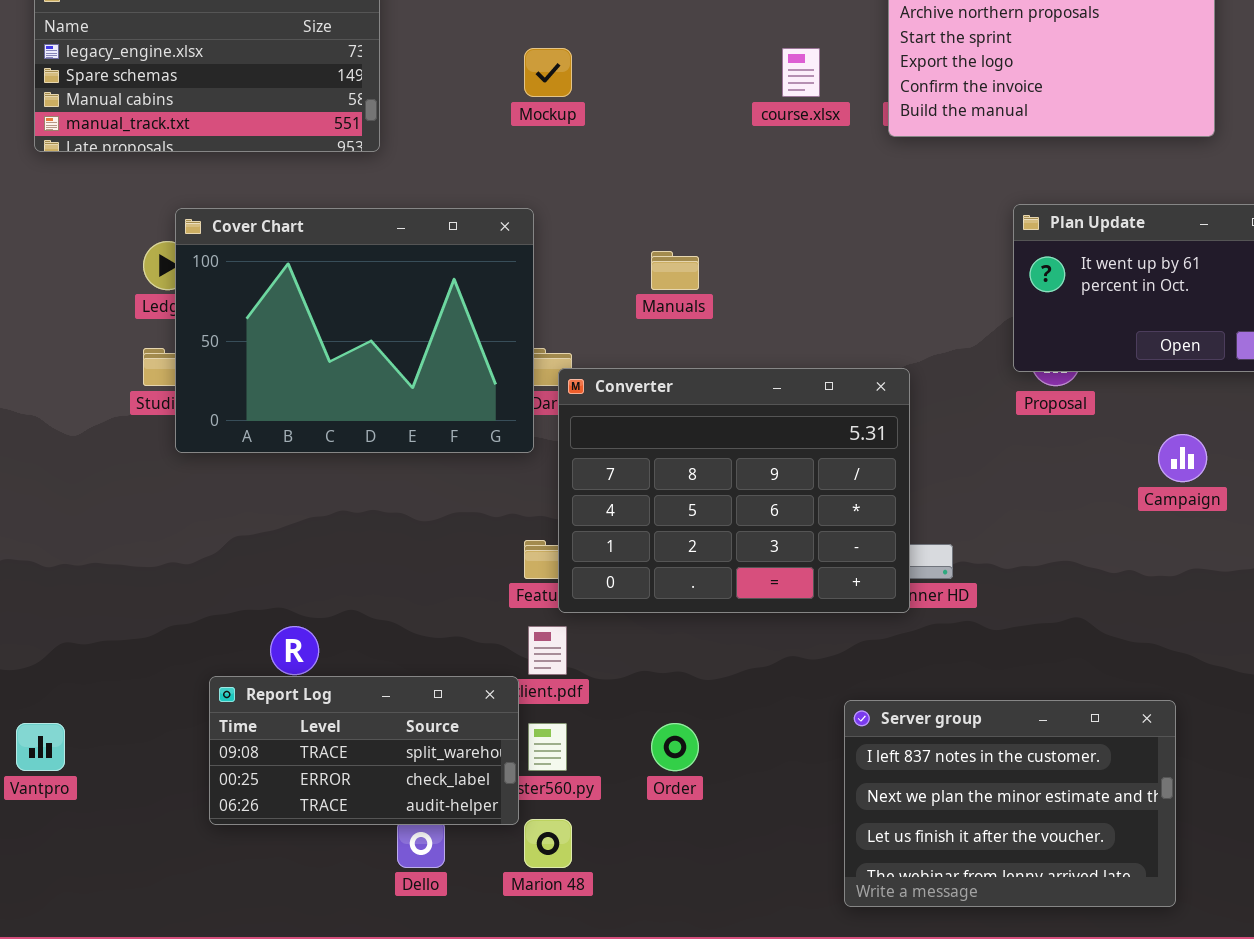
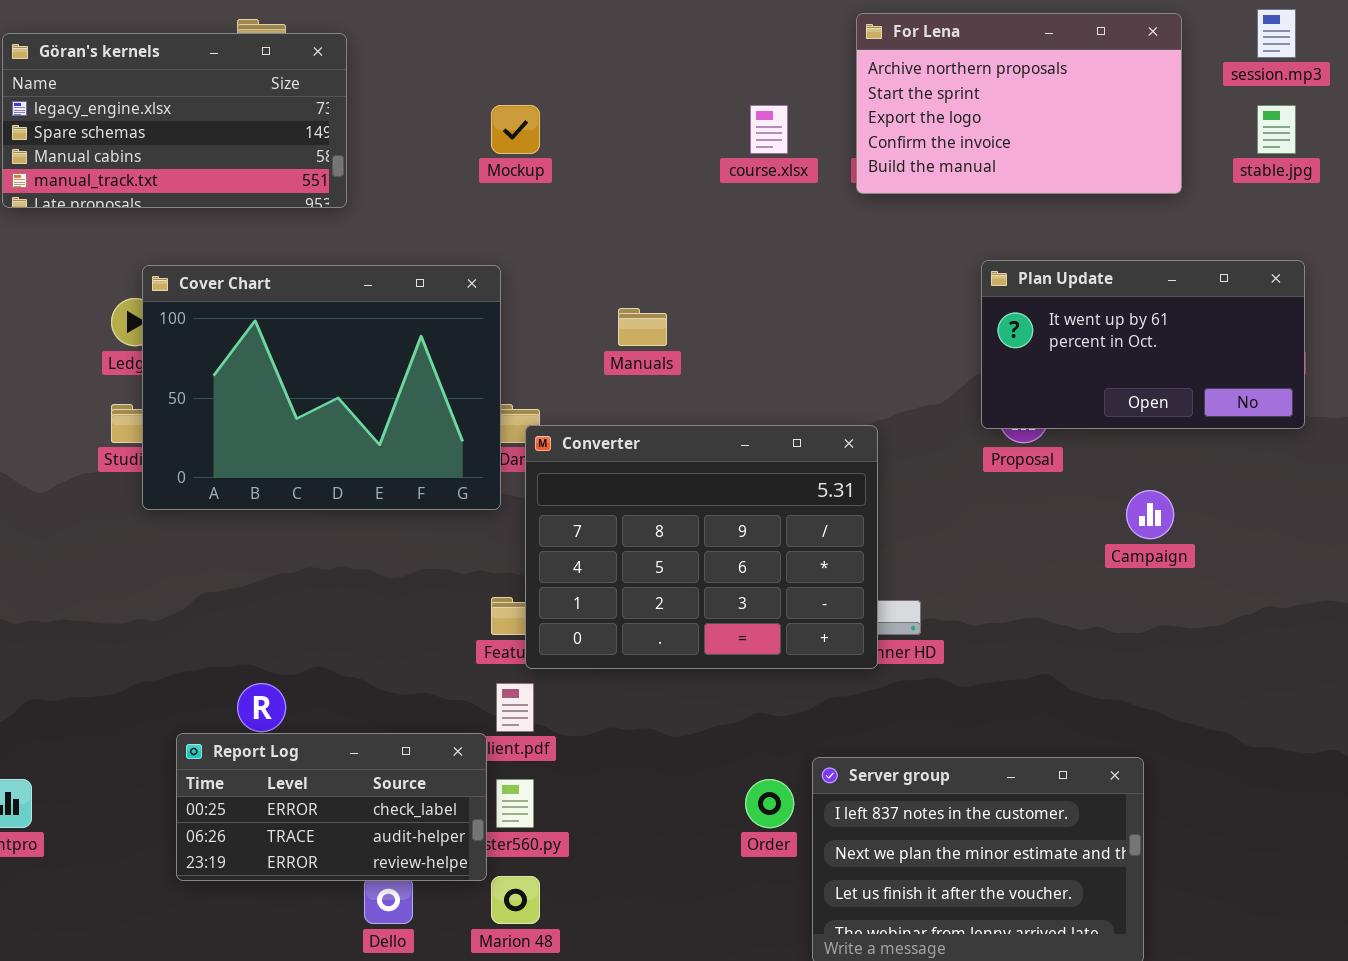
Report Log: [209,676,519,825] -> [176,733,487,881], scrolled down 1 row
Order: [651,723,699,771] -> [745,779,794,828], moved

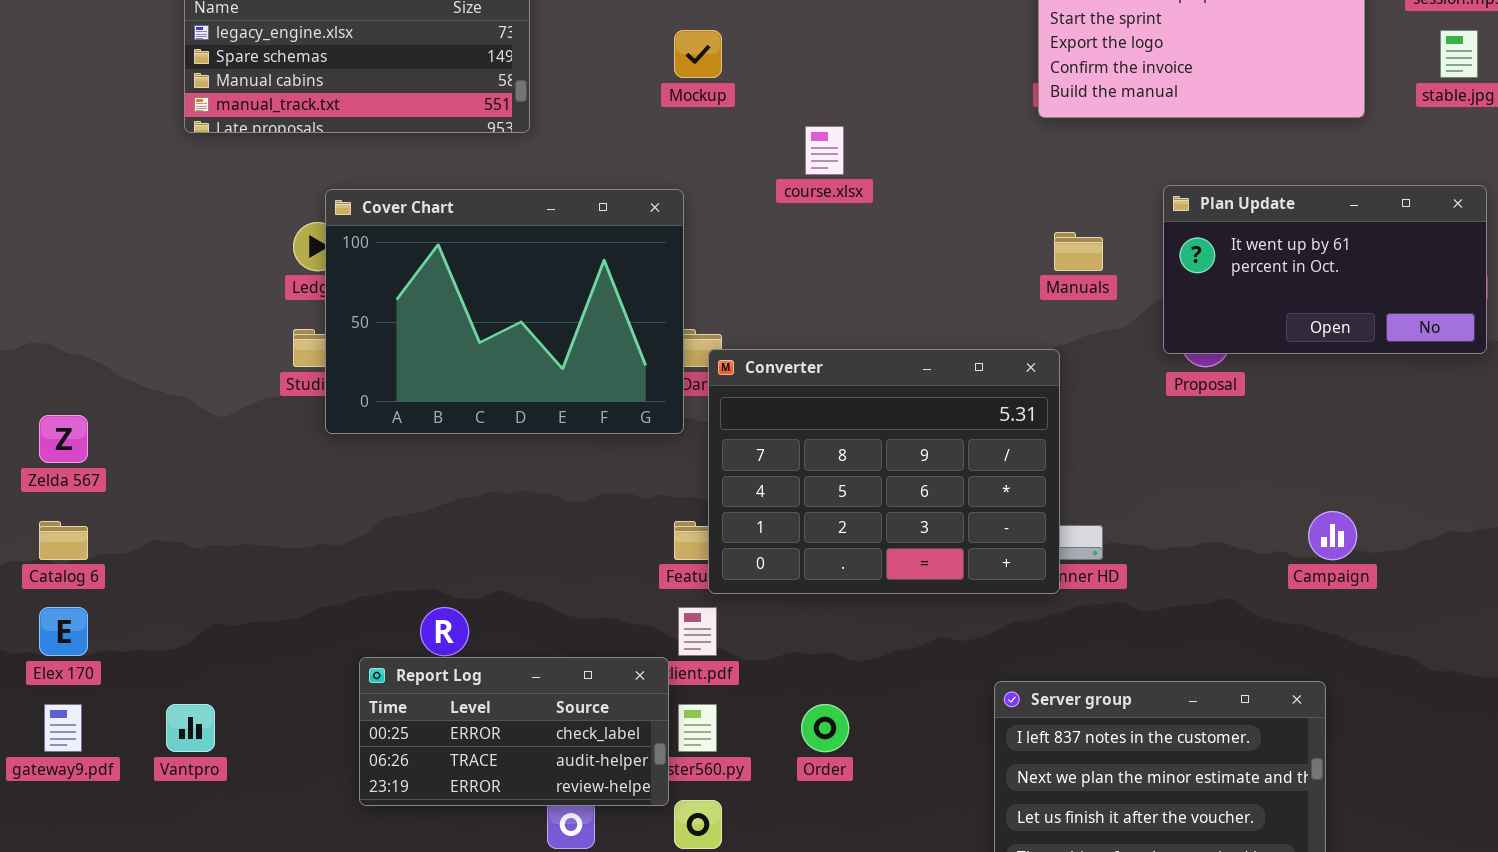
course.xlsx: [750,105,788,154] -> [805,126,844,175], moved
Manuals: [618,308,667,346] -> [1054,232,1103,271], moved
Campaign: [1126,490,1174,539] -> [1308,511,1357,560], moved
Order: [745,779,794,828] -> [801,704,849,752], moved

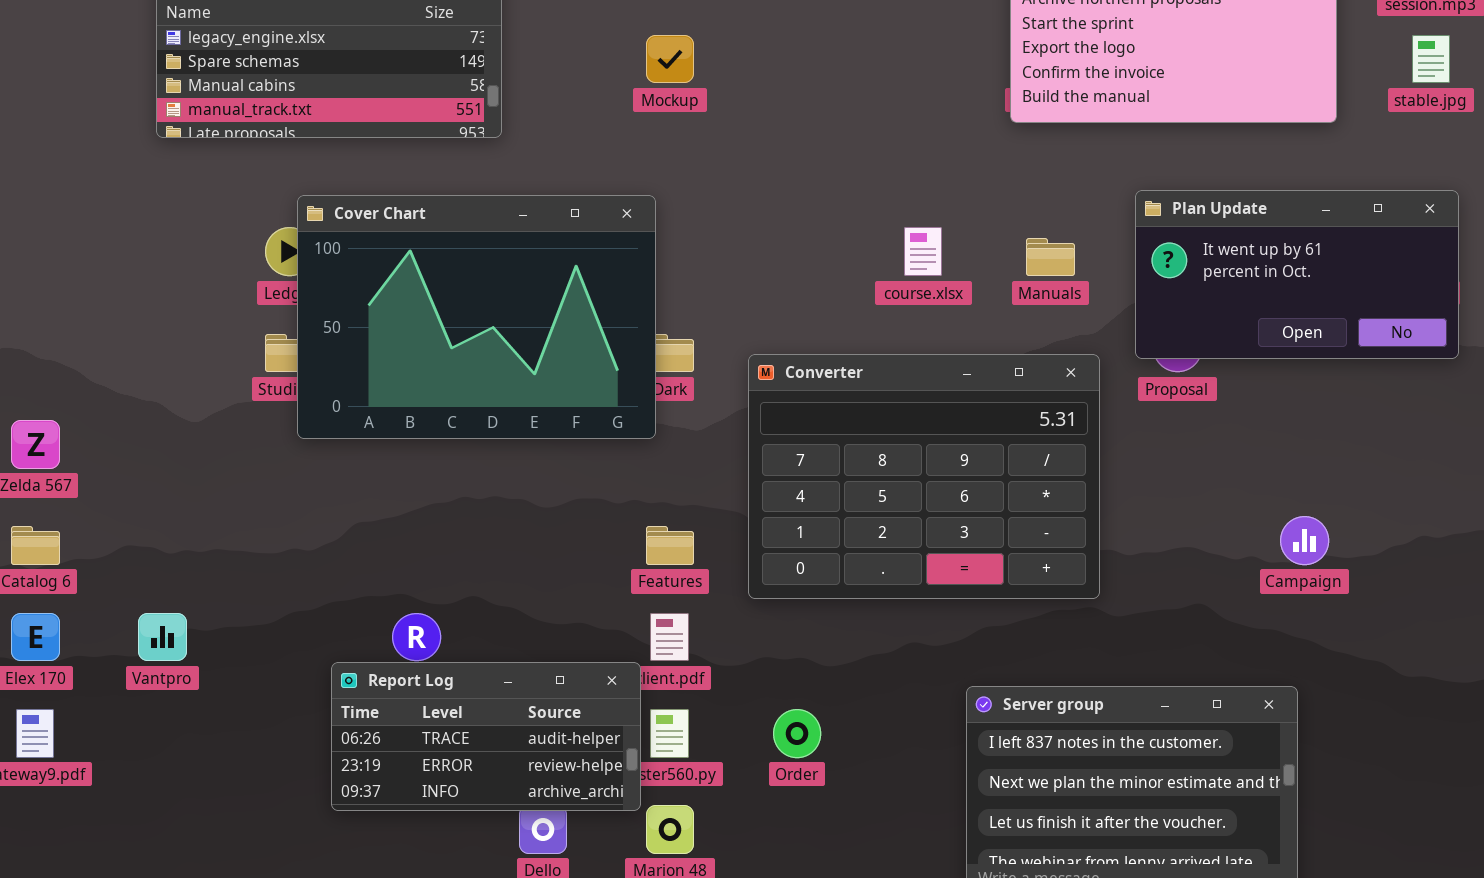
course.xlsx: [805,126,844,175] -> [904,227,942,276], moved
Converter: [708,349,1060,594] -> [748,354,1100,599], moved
Report Log: [359,657,669,806] -> [331,662,641,811], scrolled down 1 row
Vantpro: [166,704,215,752] -> [138,613,187,661], moved

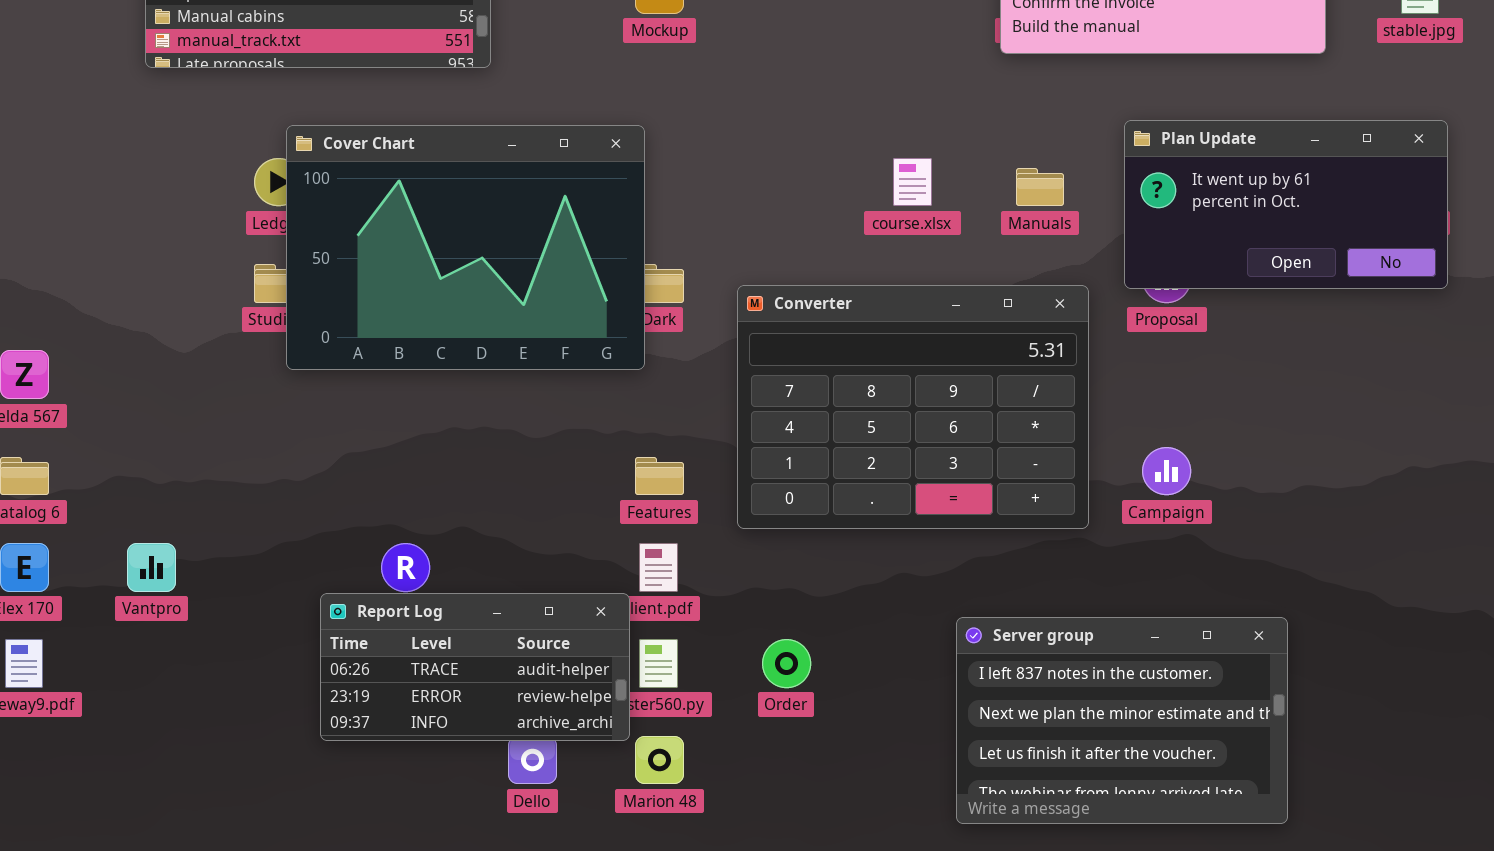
Campaign: [1280,516,1329,565] -> [1142,447,1191,495], moved

